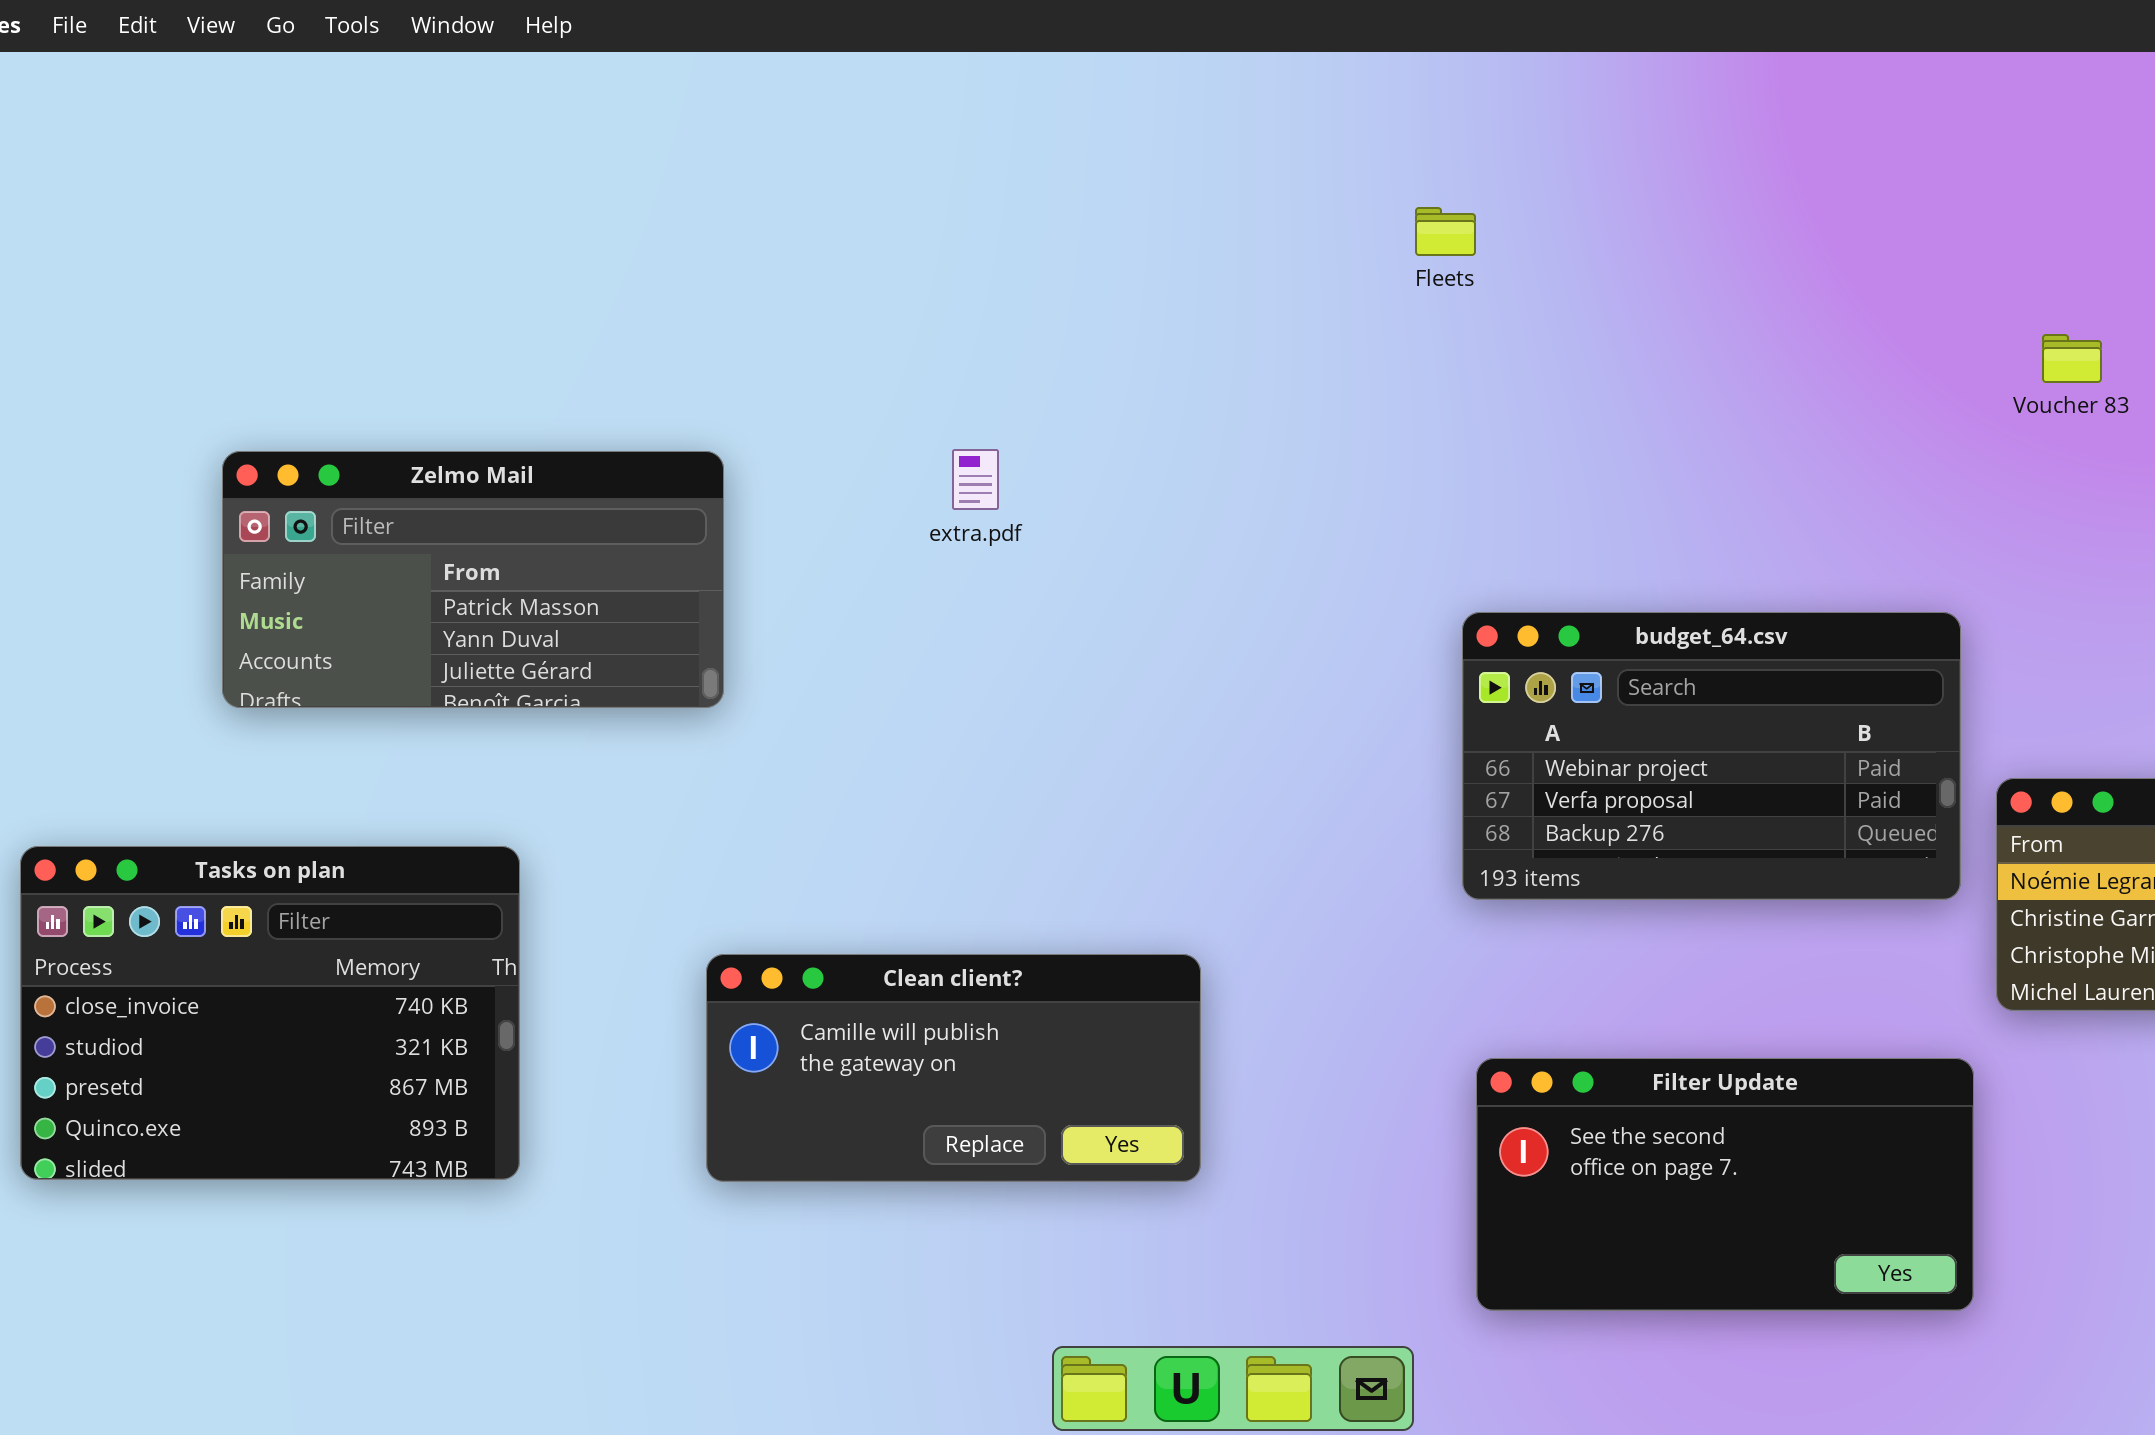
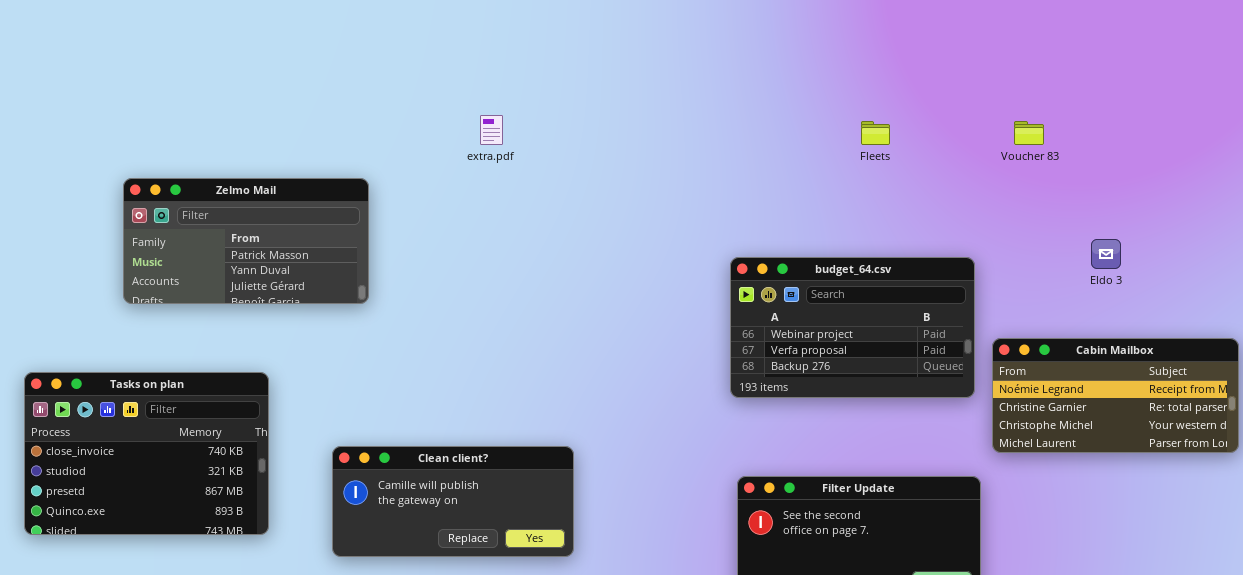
Fleets: [1415,207,1476,256] -> [861,121,890,145], moved
extra.pdf: [952,449,999,510] -> [480,115,503,145], moved
Clean client?: [706,954,1201,1182] -> [332,446,574,557], moved

